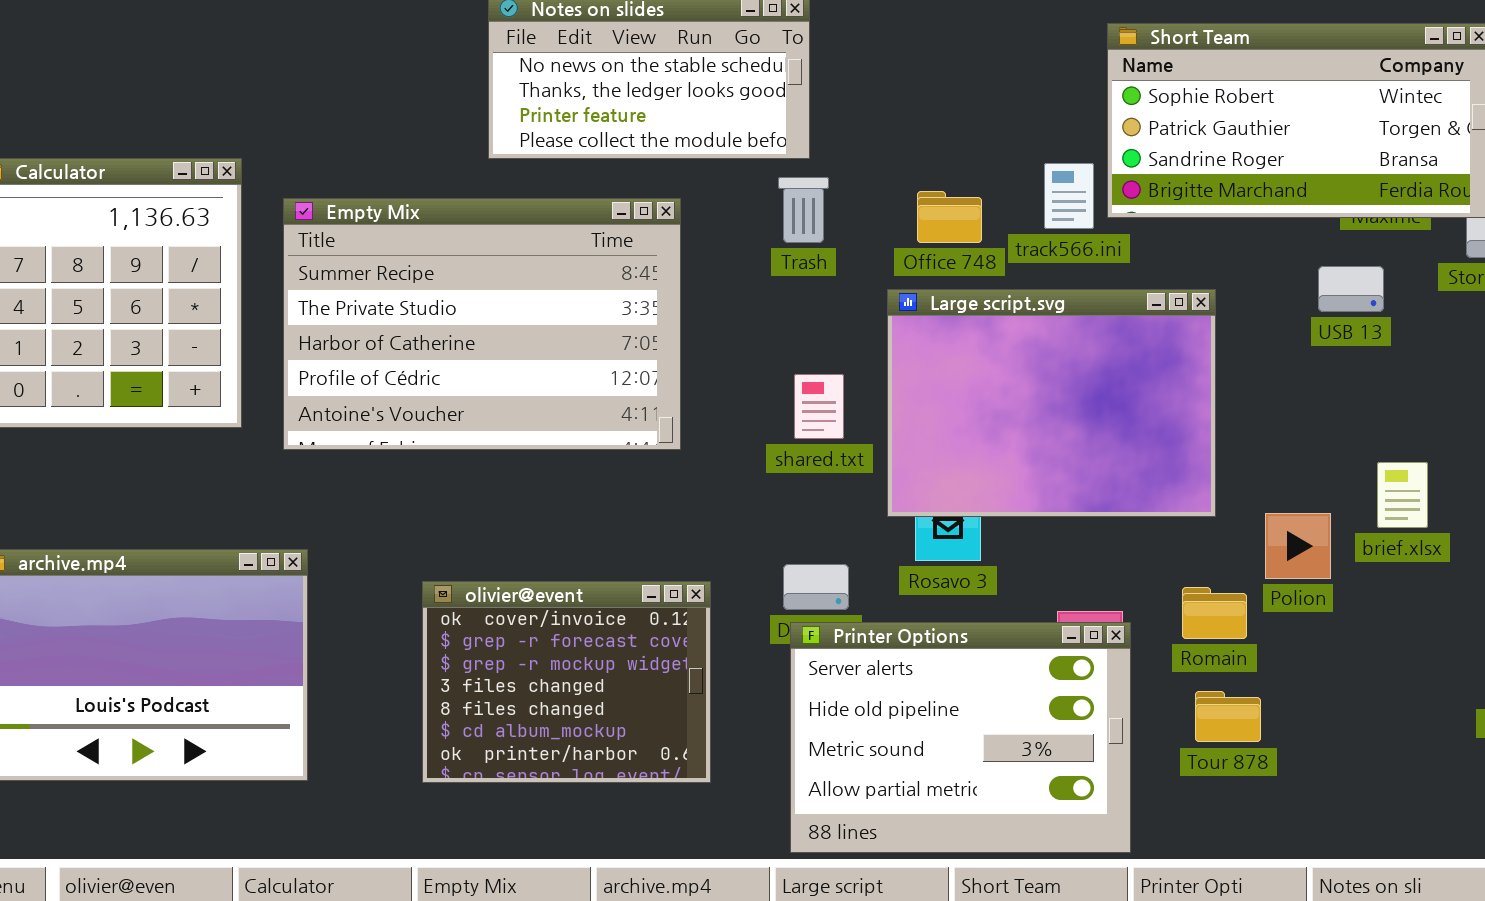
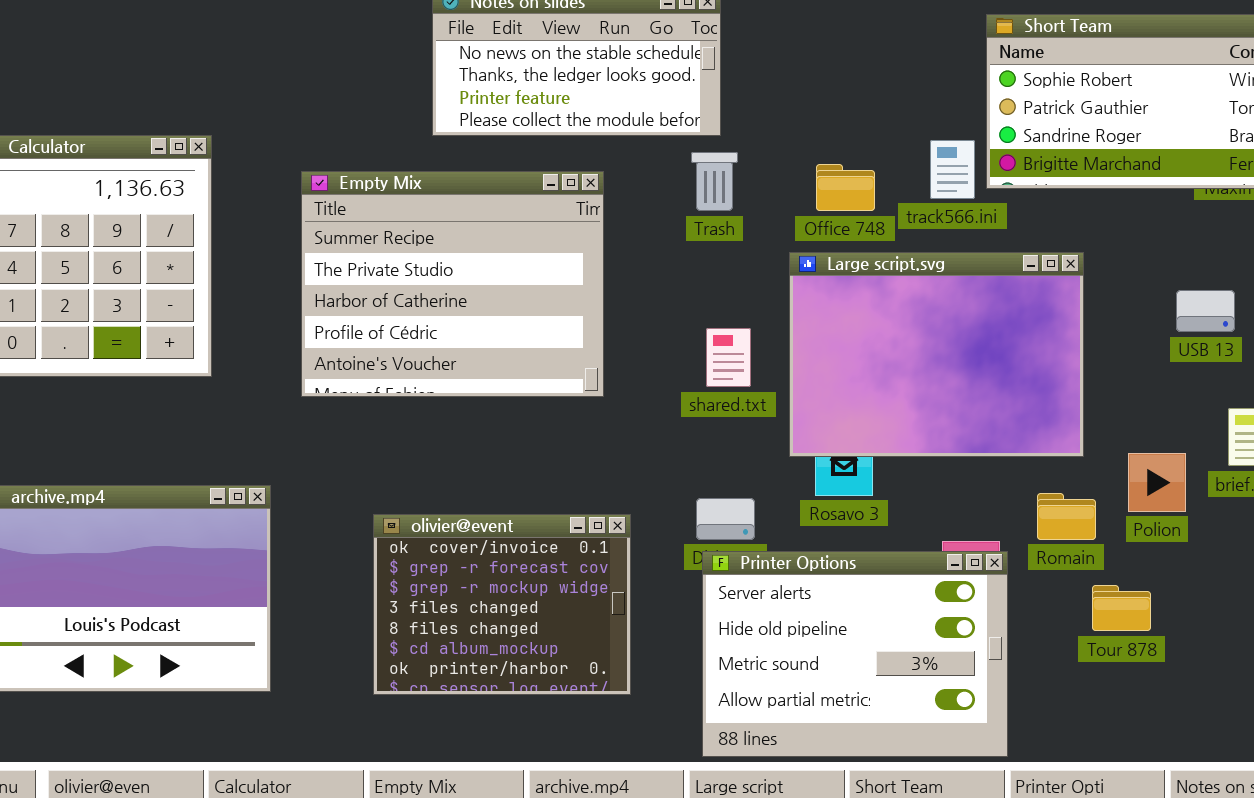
Empty Mix: [283,198,681,450] -> [301,171,604,397], resized
USB 13: [1318,266,1384,312] -> [1176,290,1235,332], moved
Romain: [1182,587,1247,639] -> [1037,493,1096,540], moved
Tour 878: [1195,691,1261,742] -> [1092,585,1151,631], moved

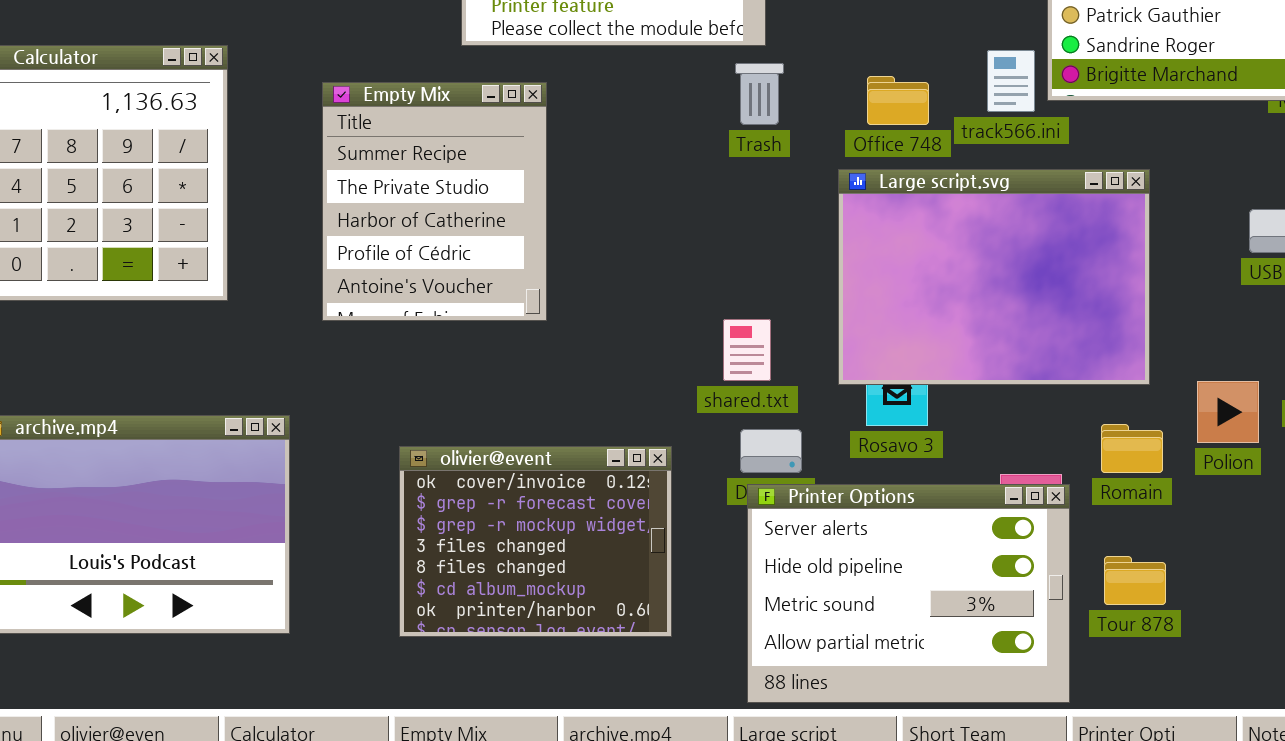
Empty Mix: [301,171,604,397] -> [322,82,547,321], resized
shared.txt: [706,328,751,387] -> [723,319,771,381], moved
Tour 878: [1092,585,1151,631] -> [1104,556,1166,605], moved

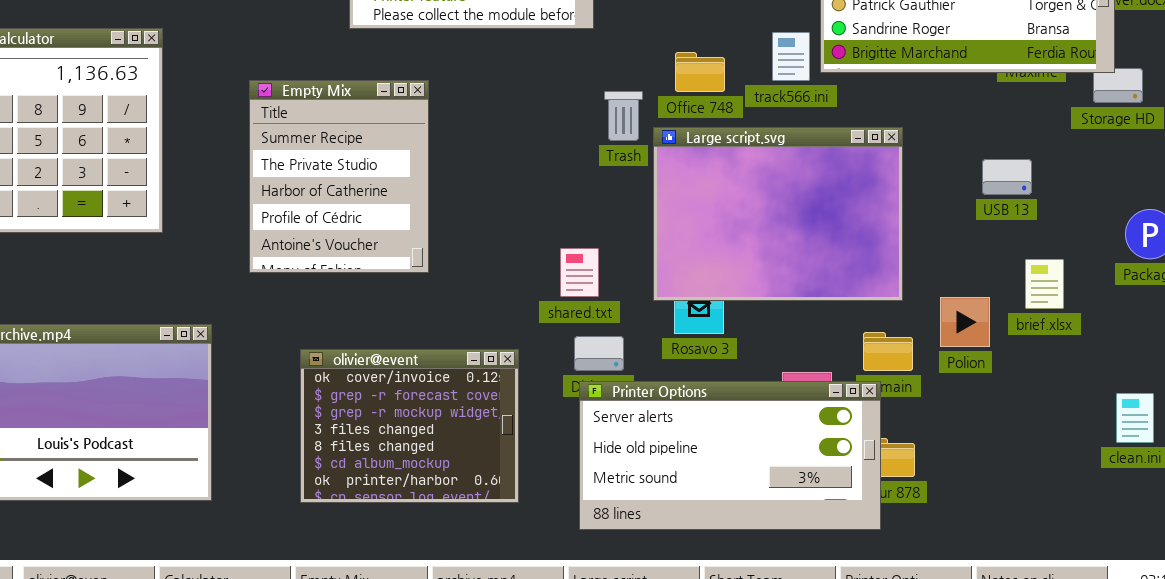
Trash: [735,63,784,125] -> [604,91,643,141], moved
Empty Mix: [322,82,547,321] -> [249,80,429,273], moved
Printer Options: [747,484,1070,703] -> [579,381,881,530], resized

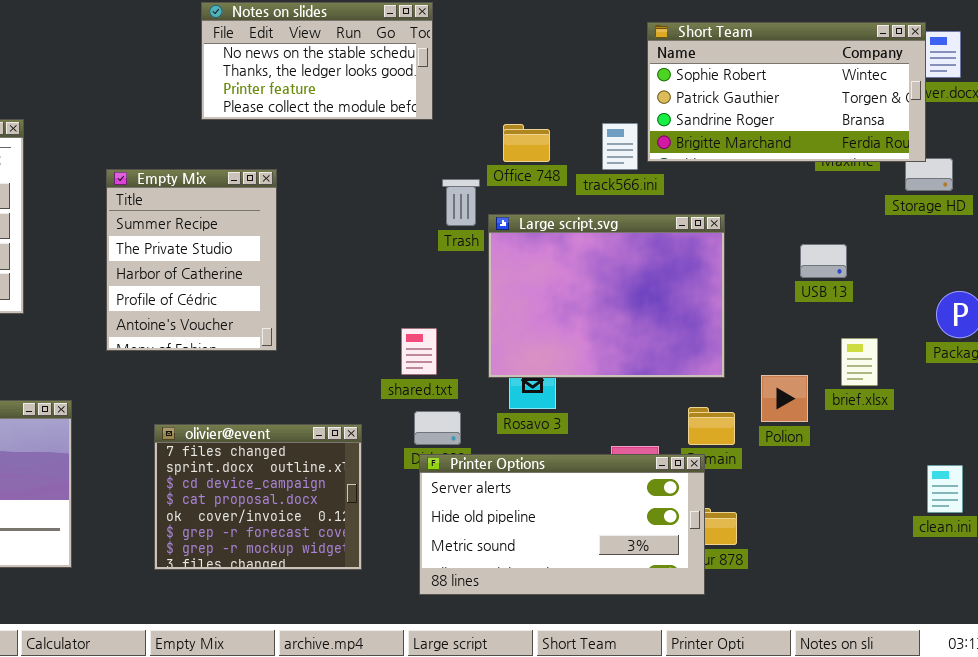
Office 748: [675,52,725,92] -> [503,124,550,162], moved
olivier@event: [300,349,519,503] -> [154,424,362,570], scrolled up 4 rows

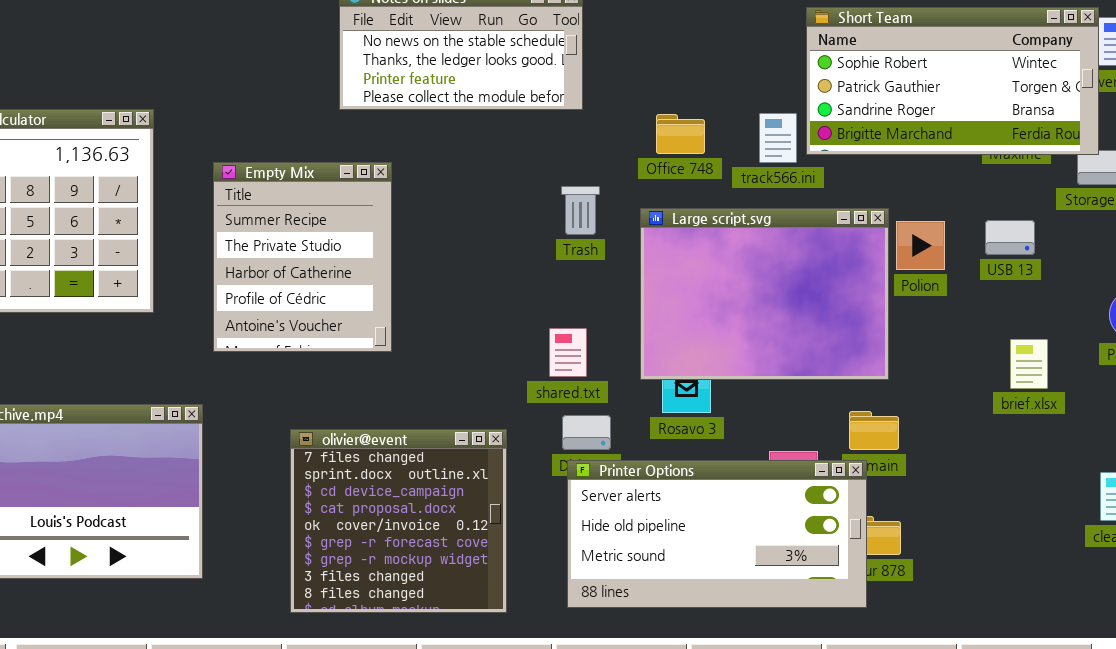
Empty Mix: [106,169,277,351] -> [213,162,392,352], moved
Trash: [442,179,480,226] -> [561,186,600,235], moved
USB 13: [800,244,847,278] -> [985,220,1035,255], moved
Polion: [761,375,808,422] -> [896,221,945,270], moved
olivier@event: [154,424,362,570] -> [290,429,507,613], resized

